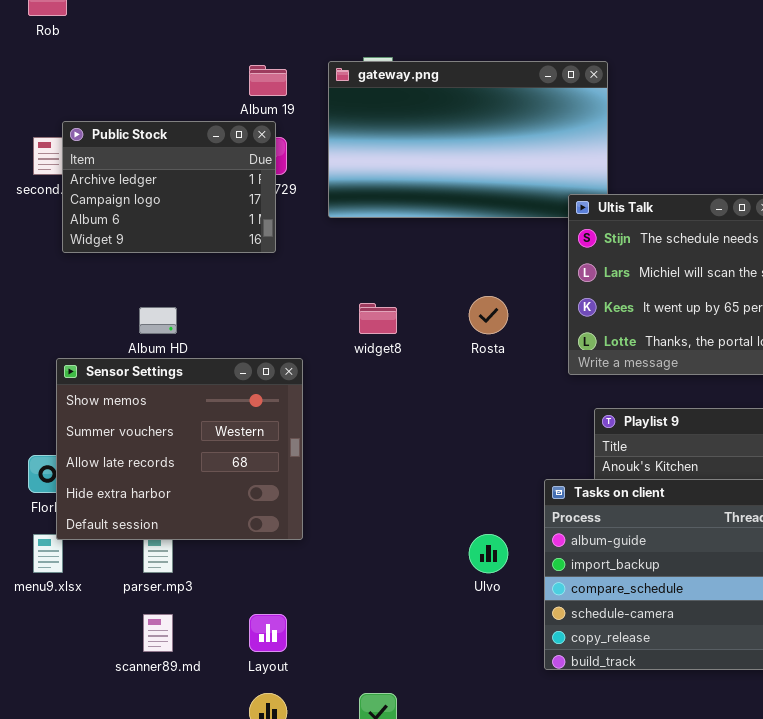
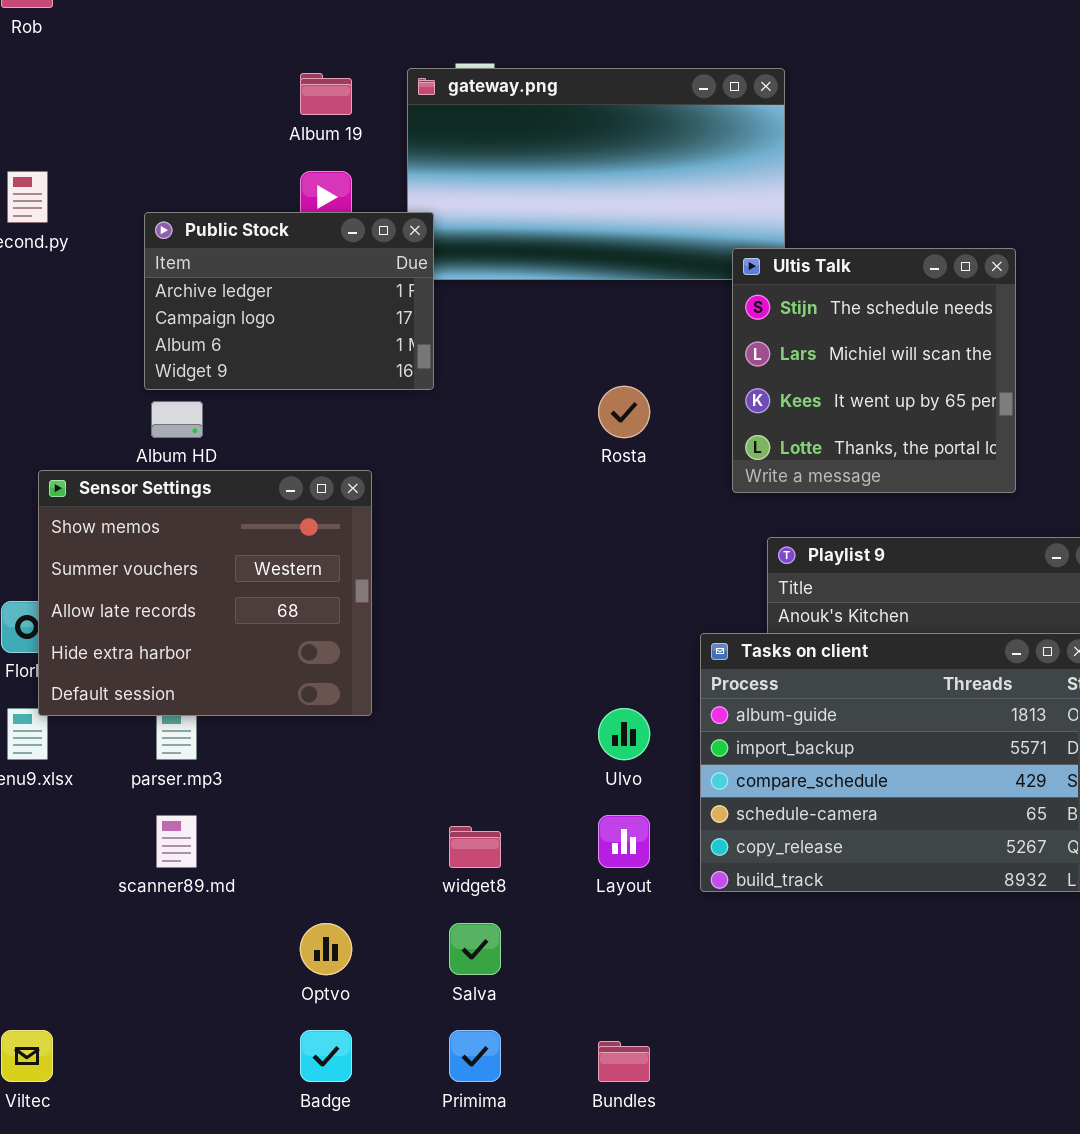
Public Stock: [62,121,276,253] -> [144,212,434,390], moved
widget8: [359,303,397,334] -> [449,826,501,868], moved
Layout: [249,614,287,652] -> [598,815,650,868], moved

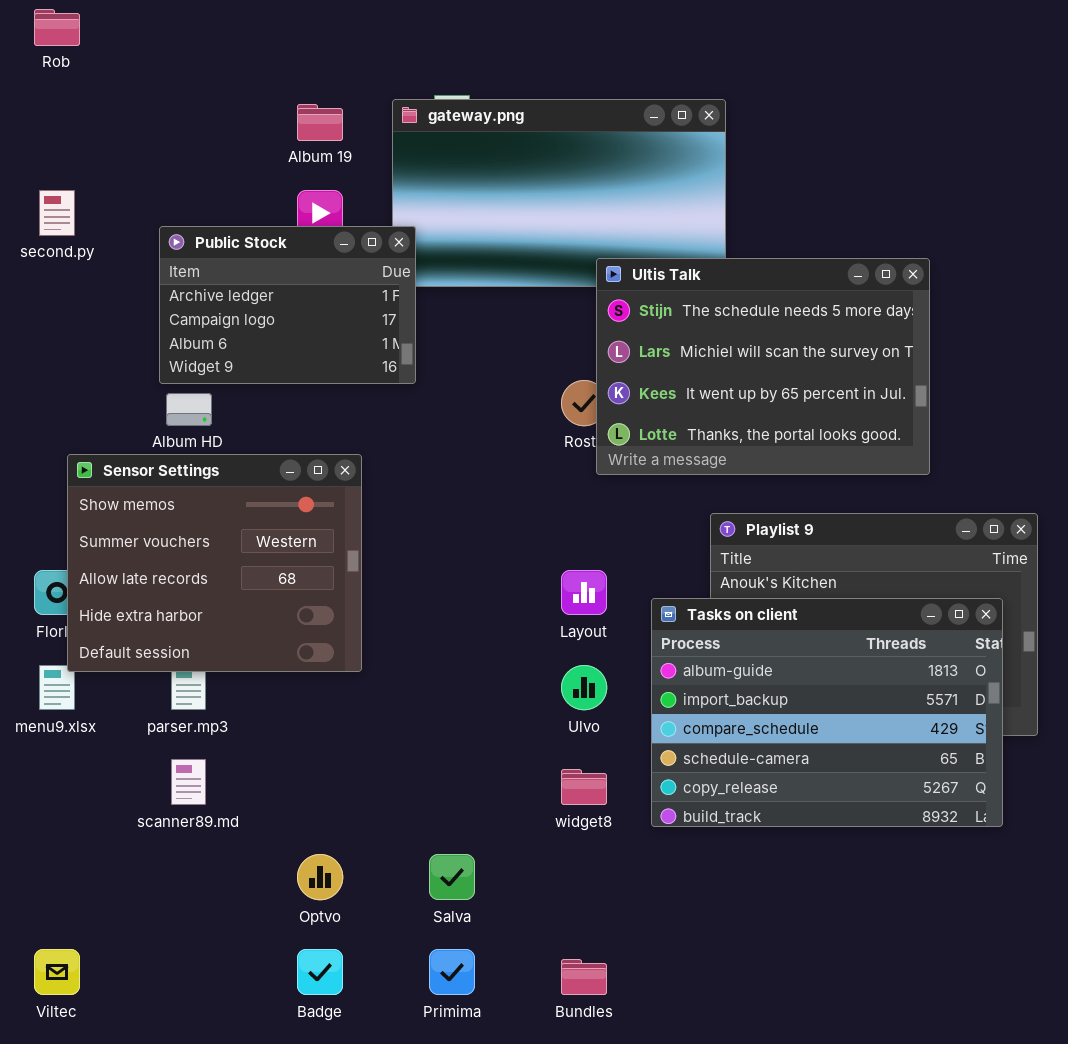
Ultis Talk: [732,248,1016,493] -> [596,258,930,475], resized
Layout: [598,815,650,868] -> [561,570,607,615], moved
widget8: [449,826,501,868] -> [561,769,607,805], moved

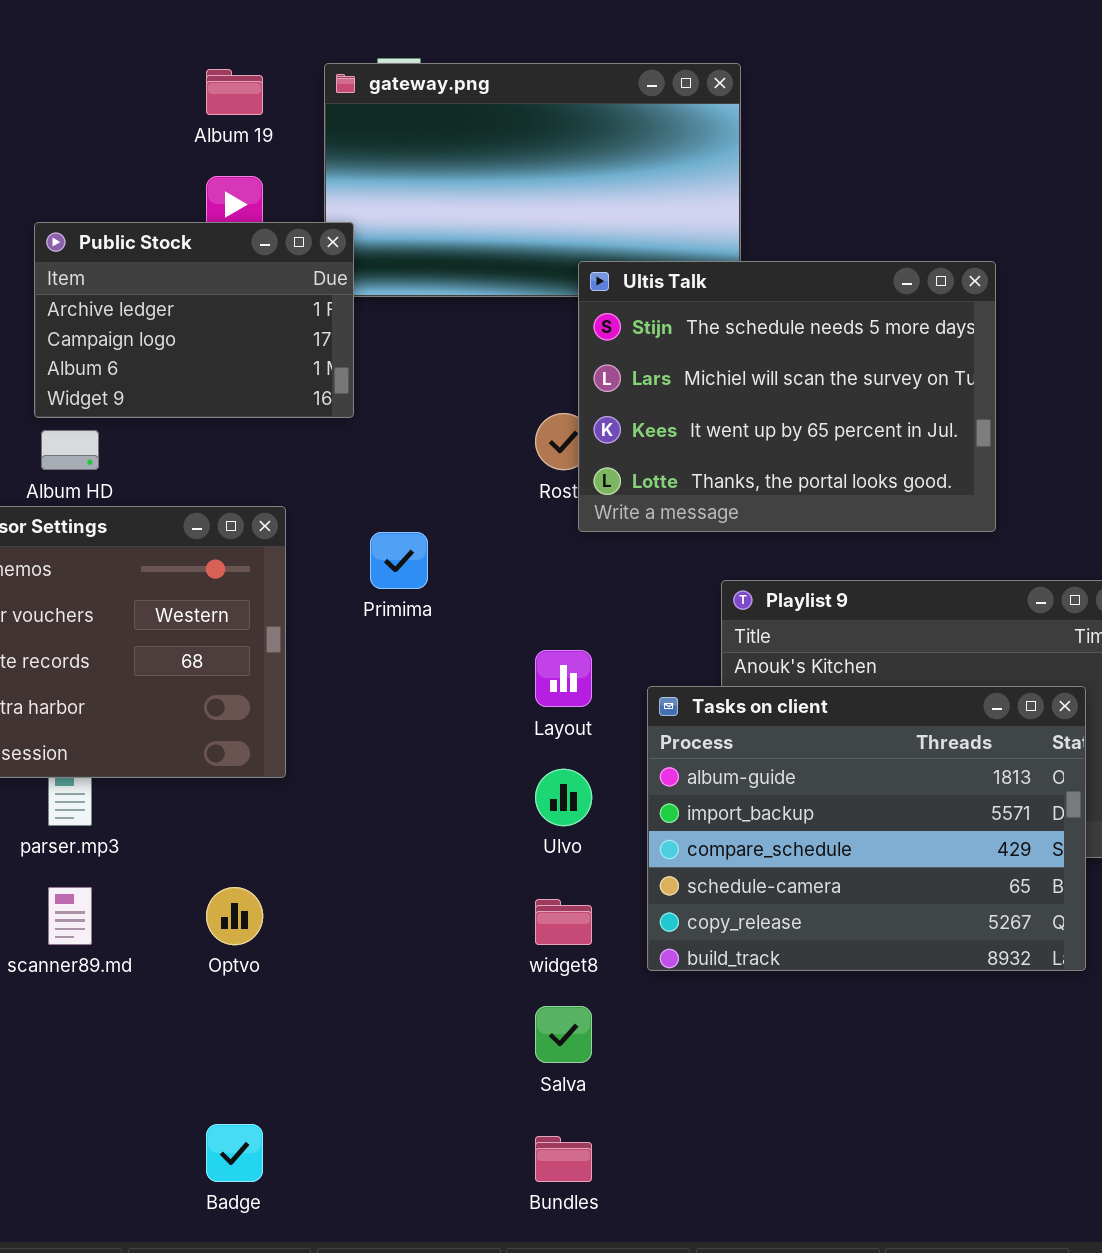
Optvo: [297,854,343,900] -> [206,887,263,945], moved
Salva: [429,854,475,900] -> [535,1006,592,1063], moved
Primima: [429,949,475,995] -> [370,532,428,589], moved

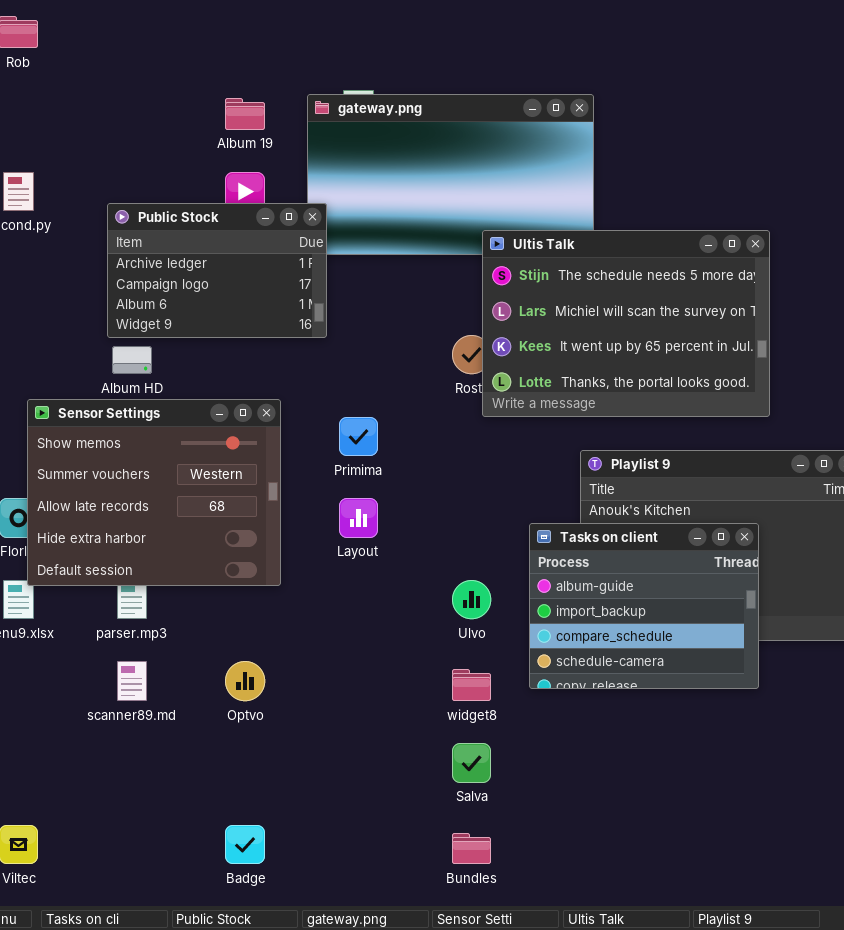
Layout: [535,650,592,707] -> [339,498,378,538], moved
Tasks on client: [647,686,1086,971] -> [529,523,759,689], resized

